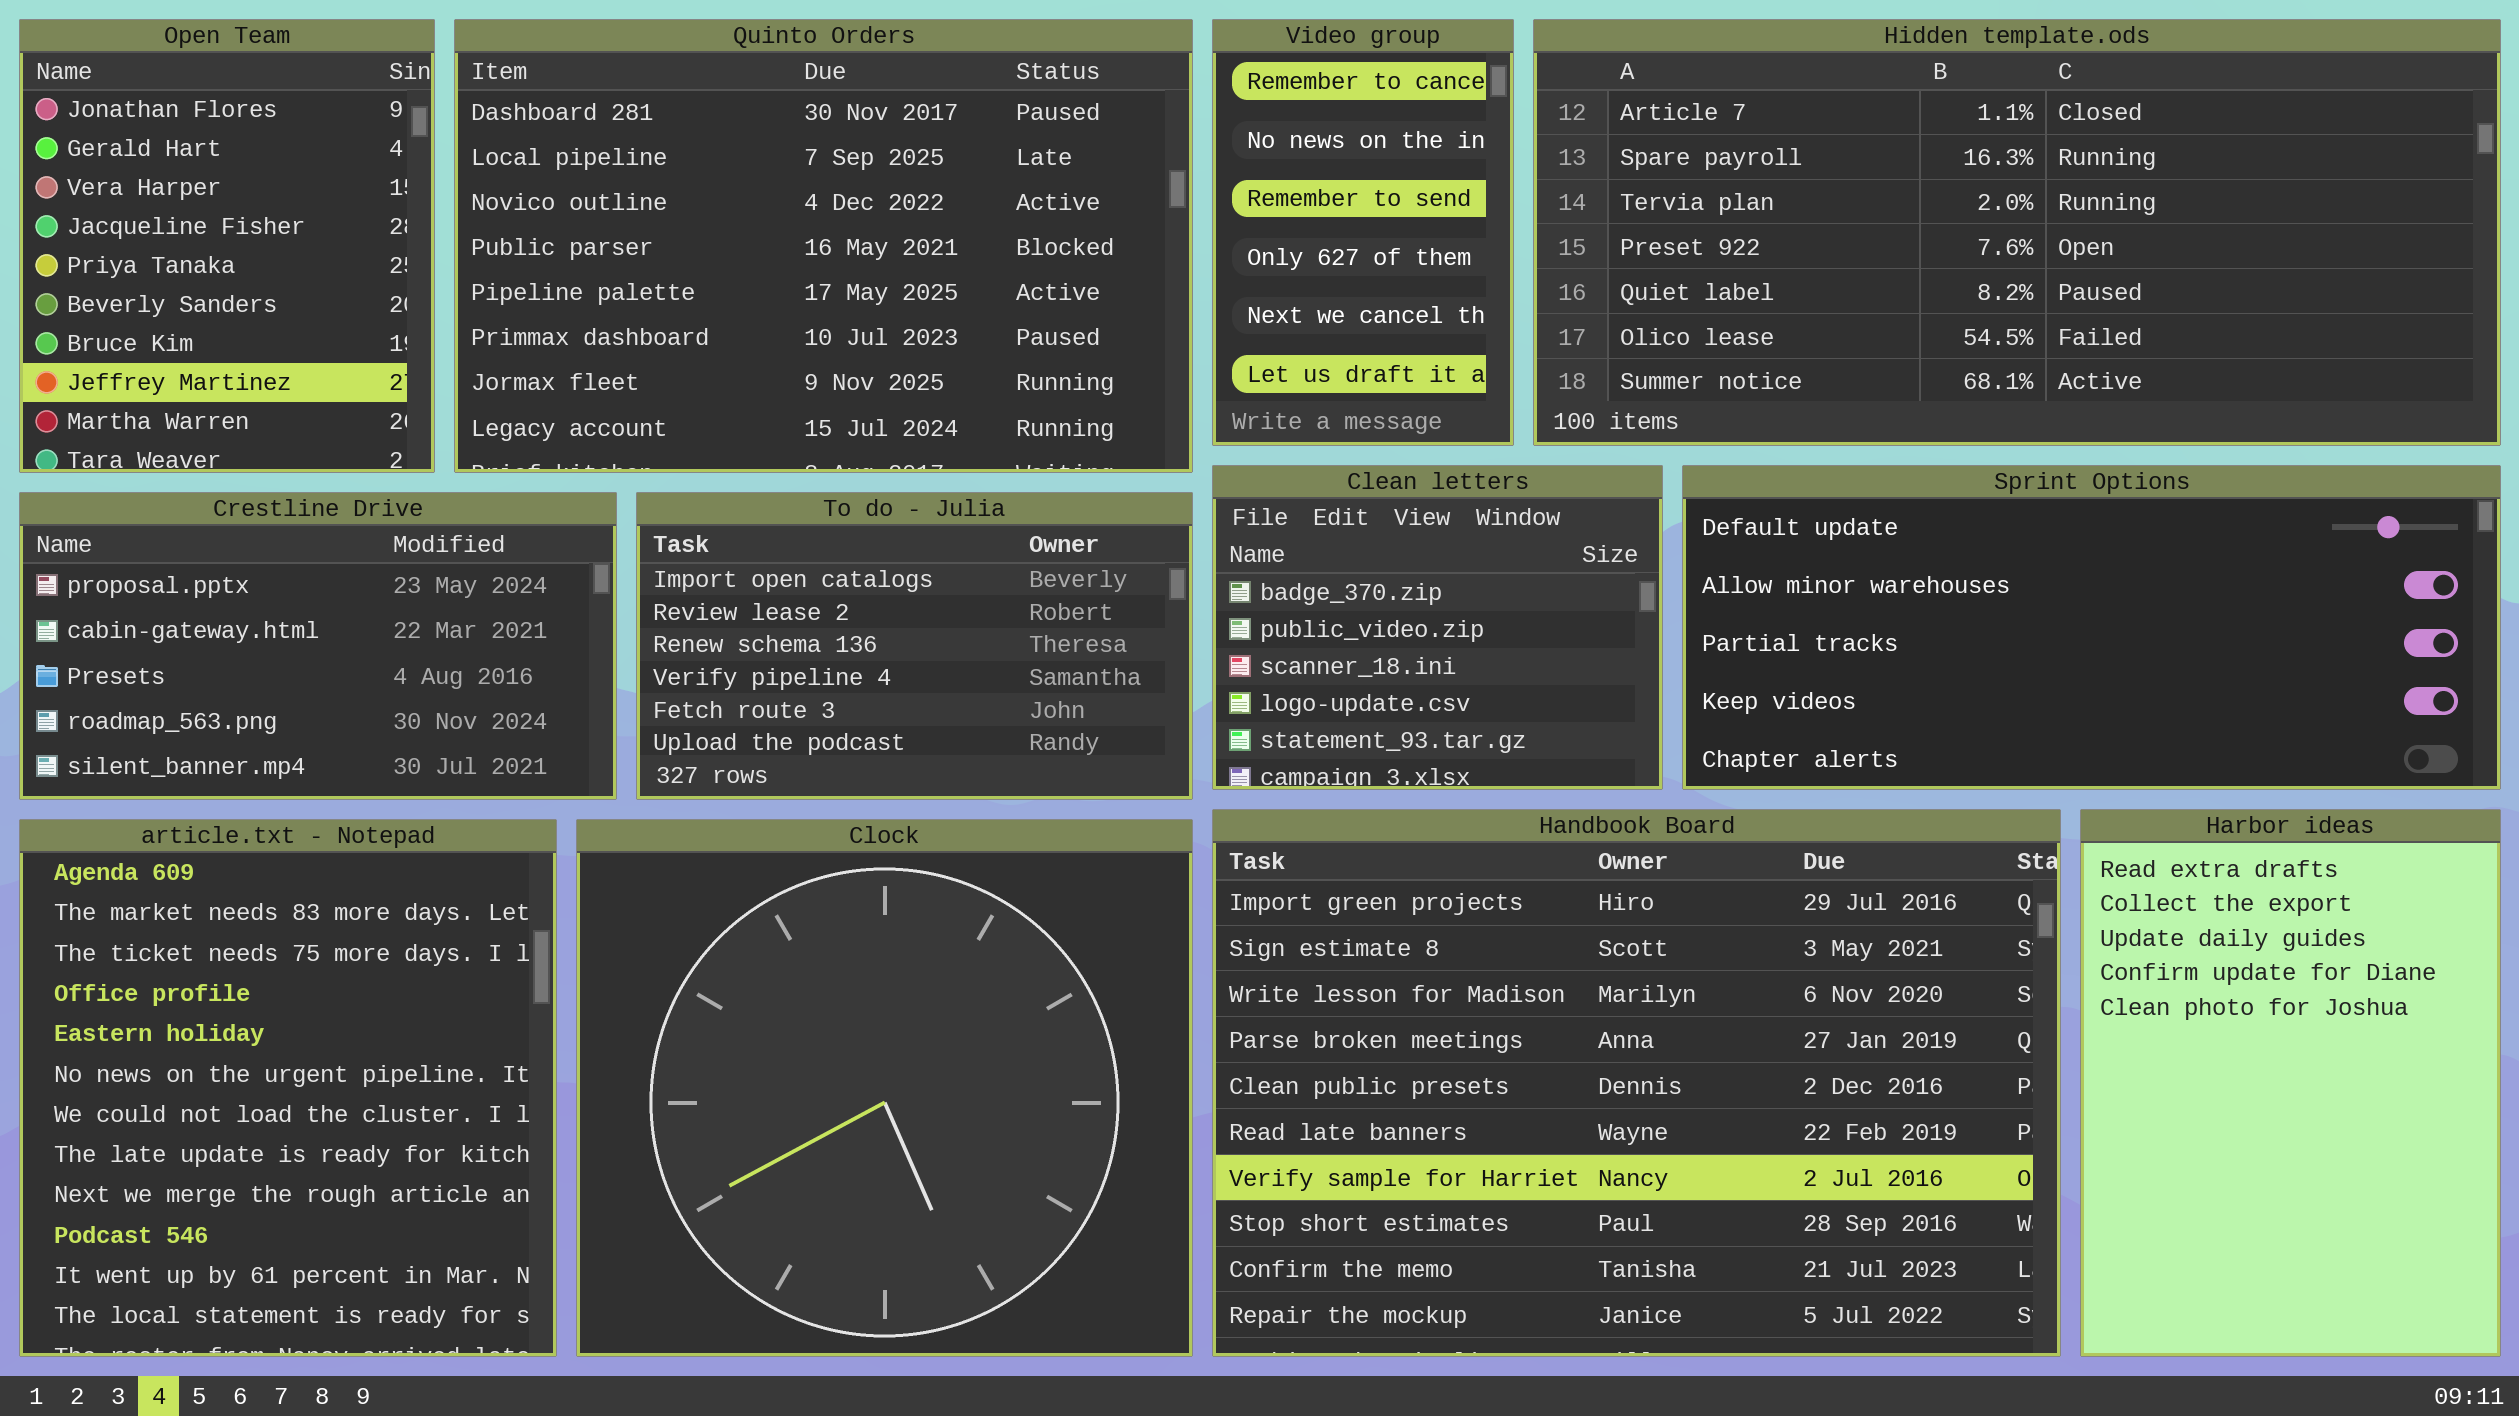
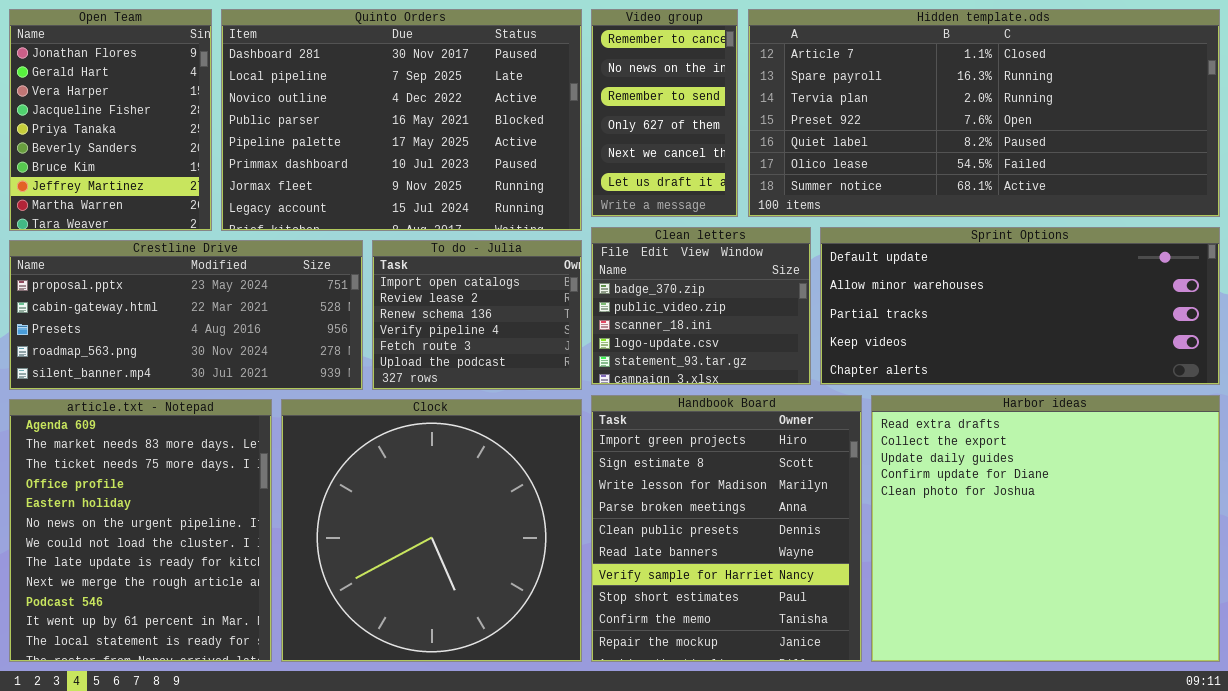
Crestline Drive: [19,492,617,800] -> [9,240,363,390], resized
To do - Julia: [636,492,1193,800] -> [372,240,582,390], resized
Handbook Board: [1212,809,2061,1357] -> [591,395,862,662], resized
Harbor ideas: [2080,809,2501,1357] -> [871,395,1220,662], resized

